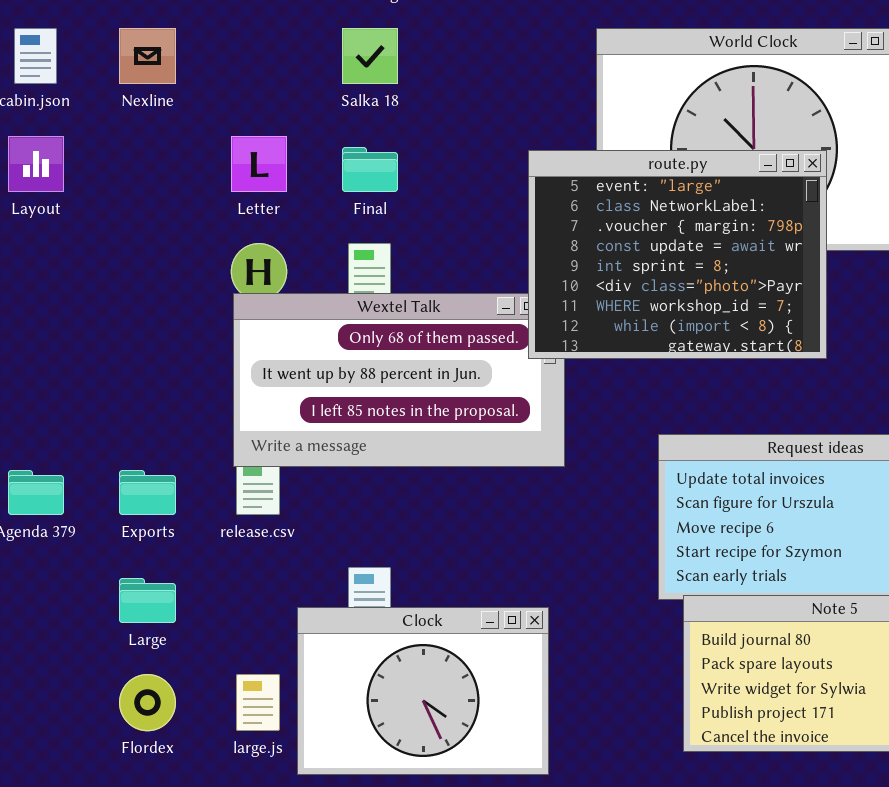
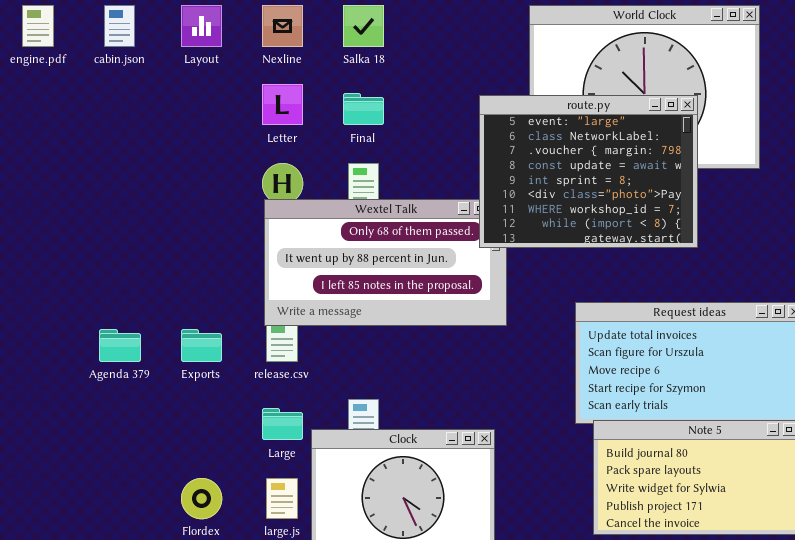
Nexline: [119,28,176,84] -> [262,5,303,47], moved
Layout: [8,136,64,192] -> [181,5,222,47], moved
Large: [119,578,176,623] -> [262,408,303,440], moved

